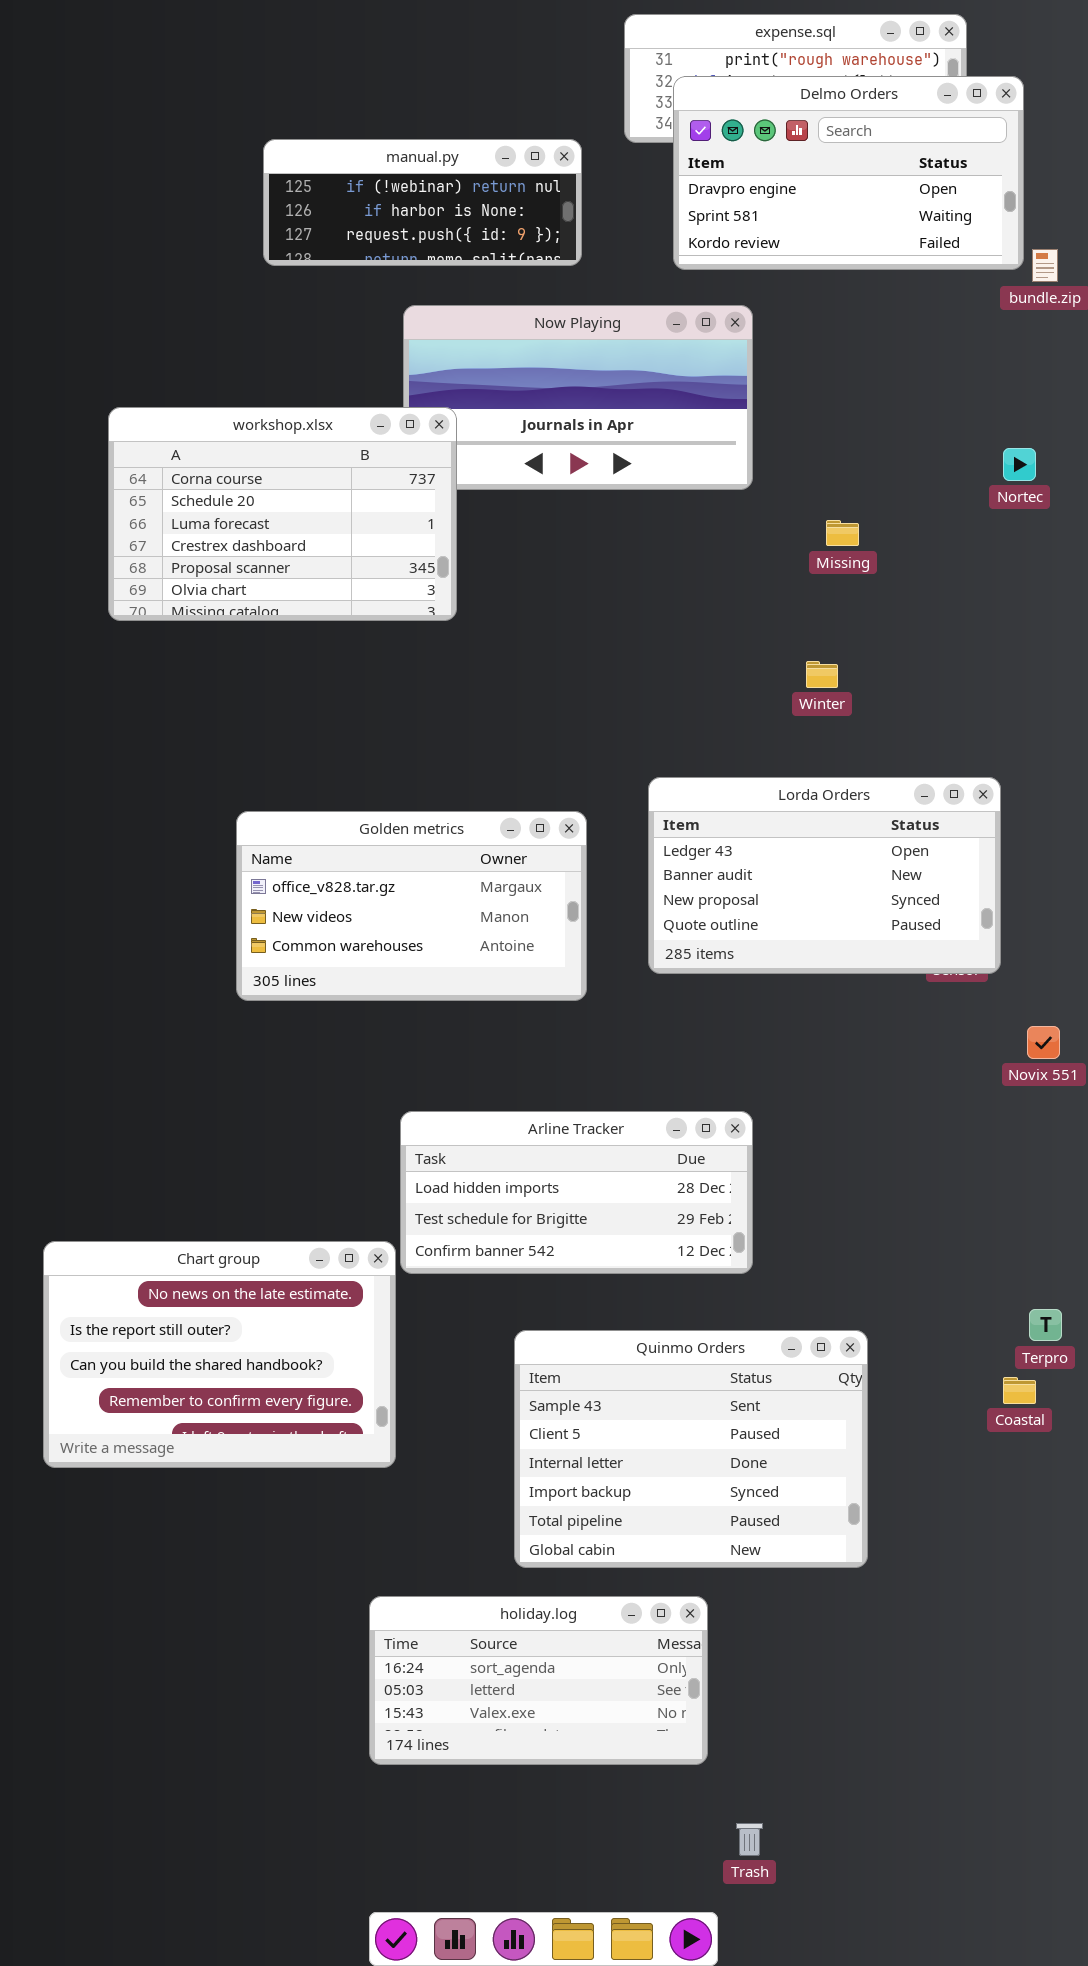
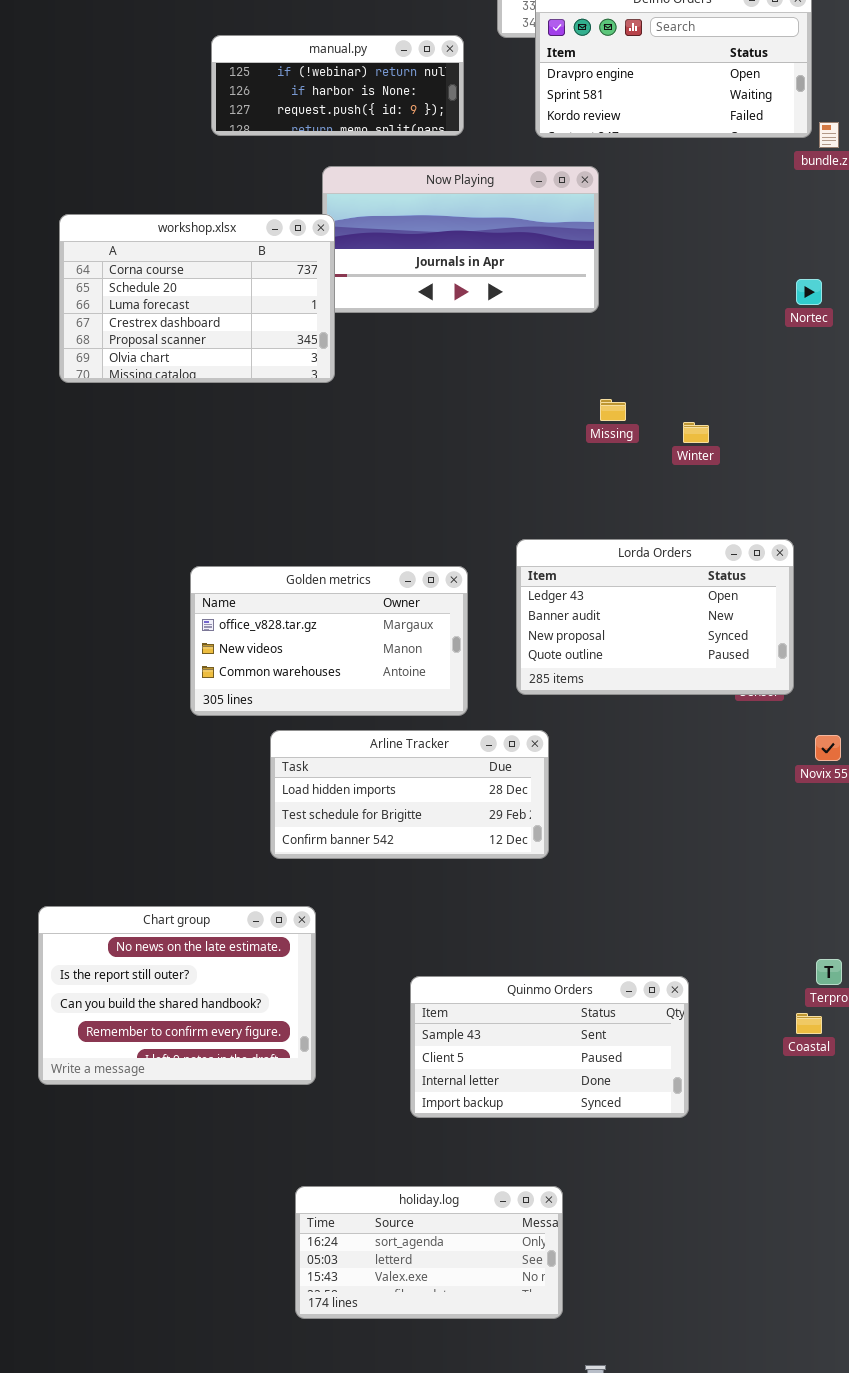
workshop.xlsx: [108,407,457,621] -> [59,214,335,383], moved
Missing: [826,520,859,546] -> [600,399,626,421], moved
Winter: [806,661,838,688] -> [683,422,709,443], moved
Arline Tracker: [400,1111,753,1274] -> [270,730,549,859], moved
Quinmo Orders: [514,1330,868,1568] -> [410,976,689,1118], resized

